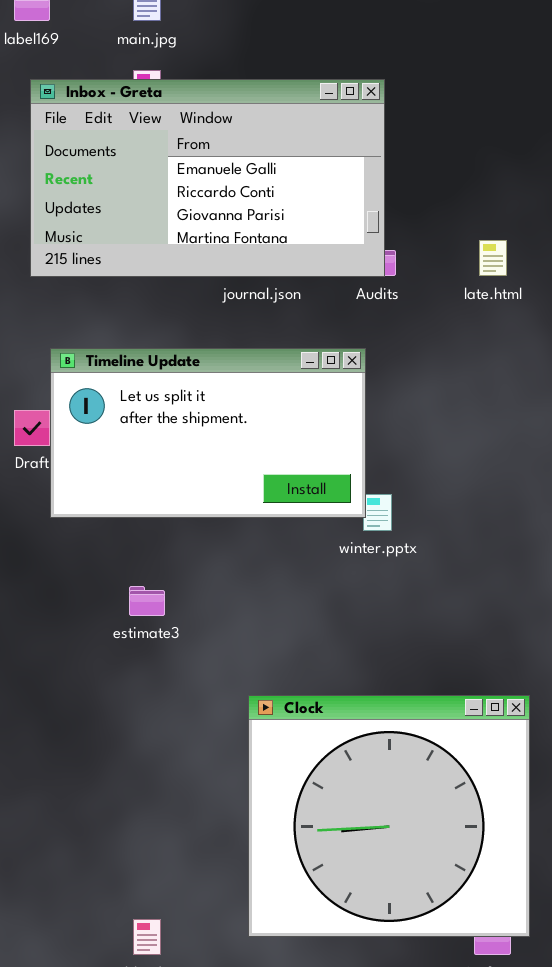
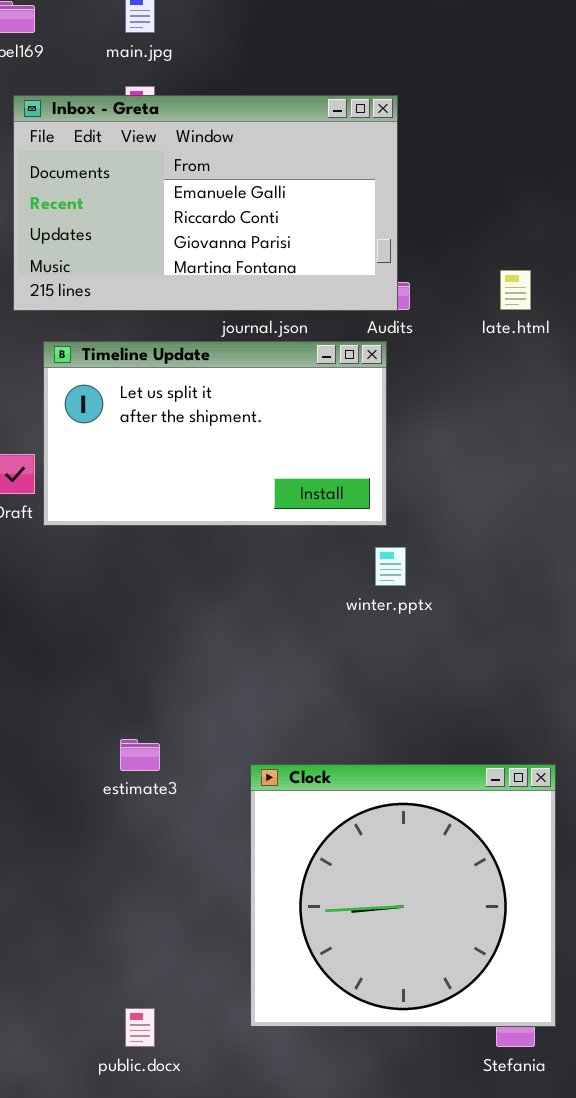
Timeline Update: [50,348,366,518] -> [43,341,387,526], moved
estimate3: [129,586,165,616] -> [120,739,160,771], moved

